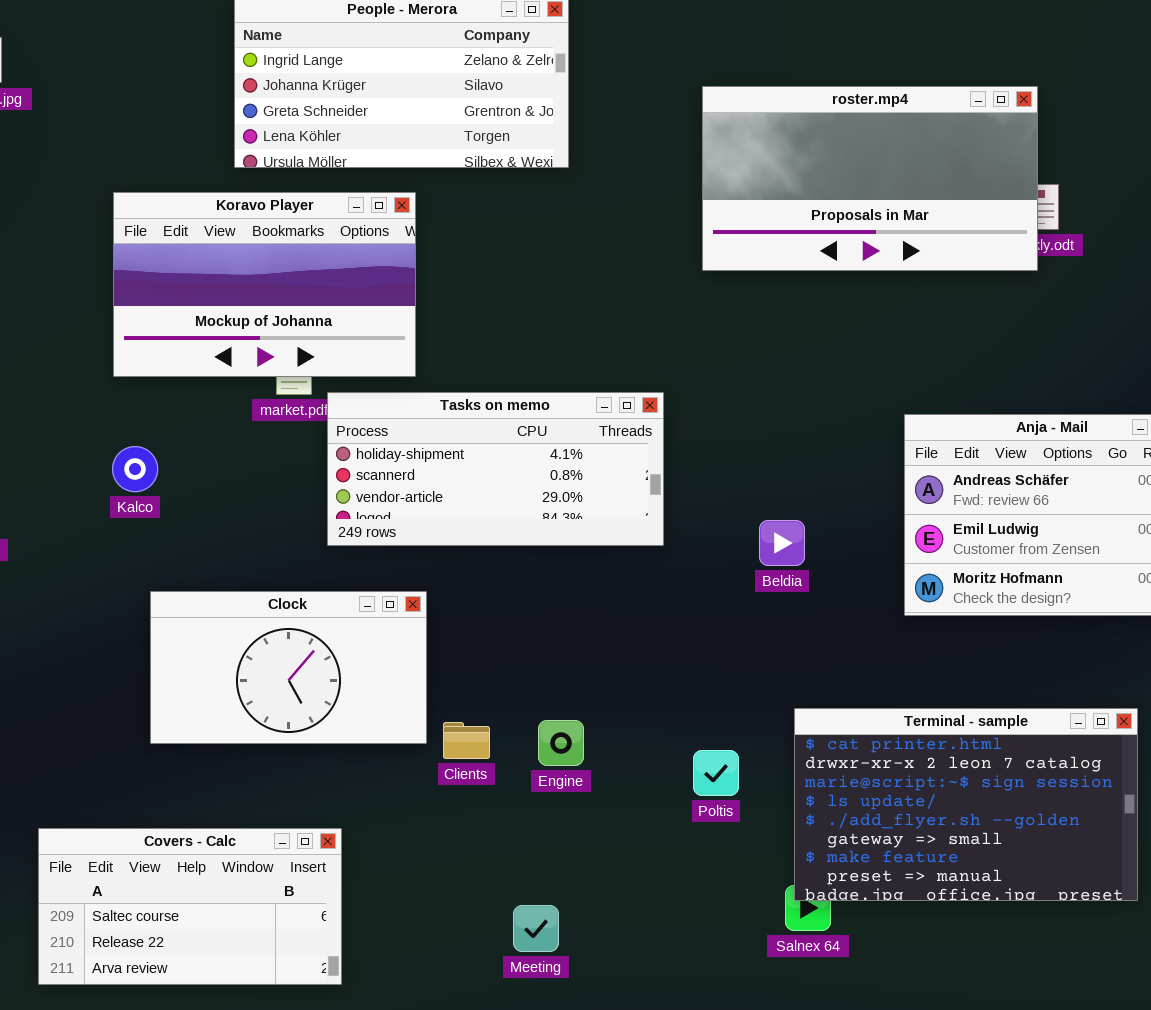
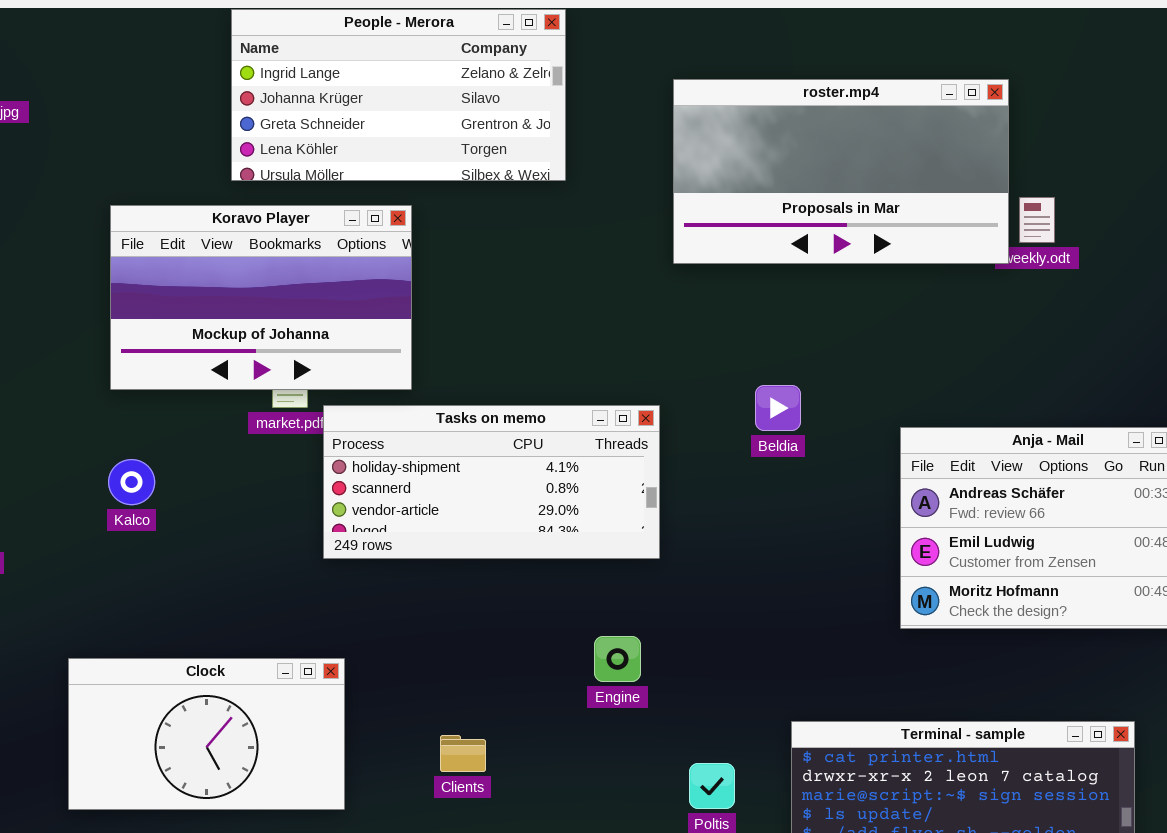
roster.mp4: [702,86,1038,271] -> [673,79,1009,264], moved
Beldia: [759,520,805,566] -> [755,385,801,431], moved
Clock: [150,591,427,744] -> [68,658,345,810], moved
Engine: [538,720,584,766] -> [594,636,641,682], moved

